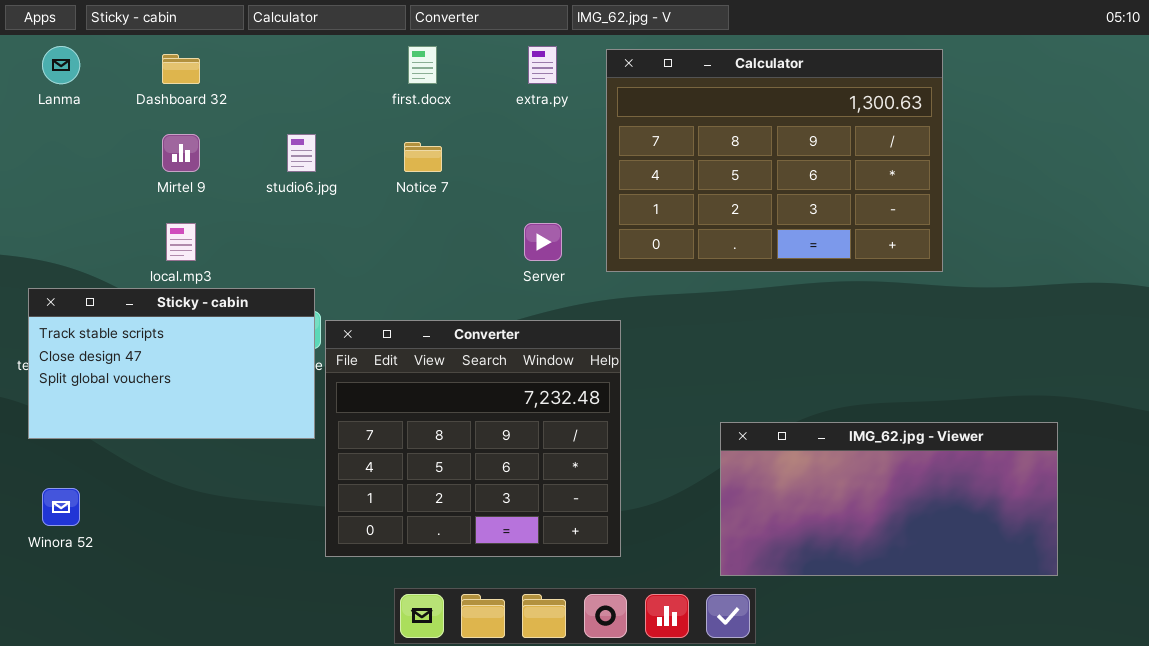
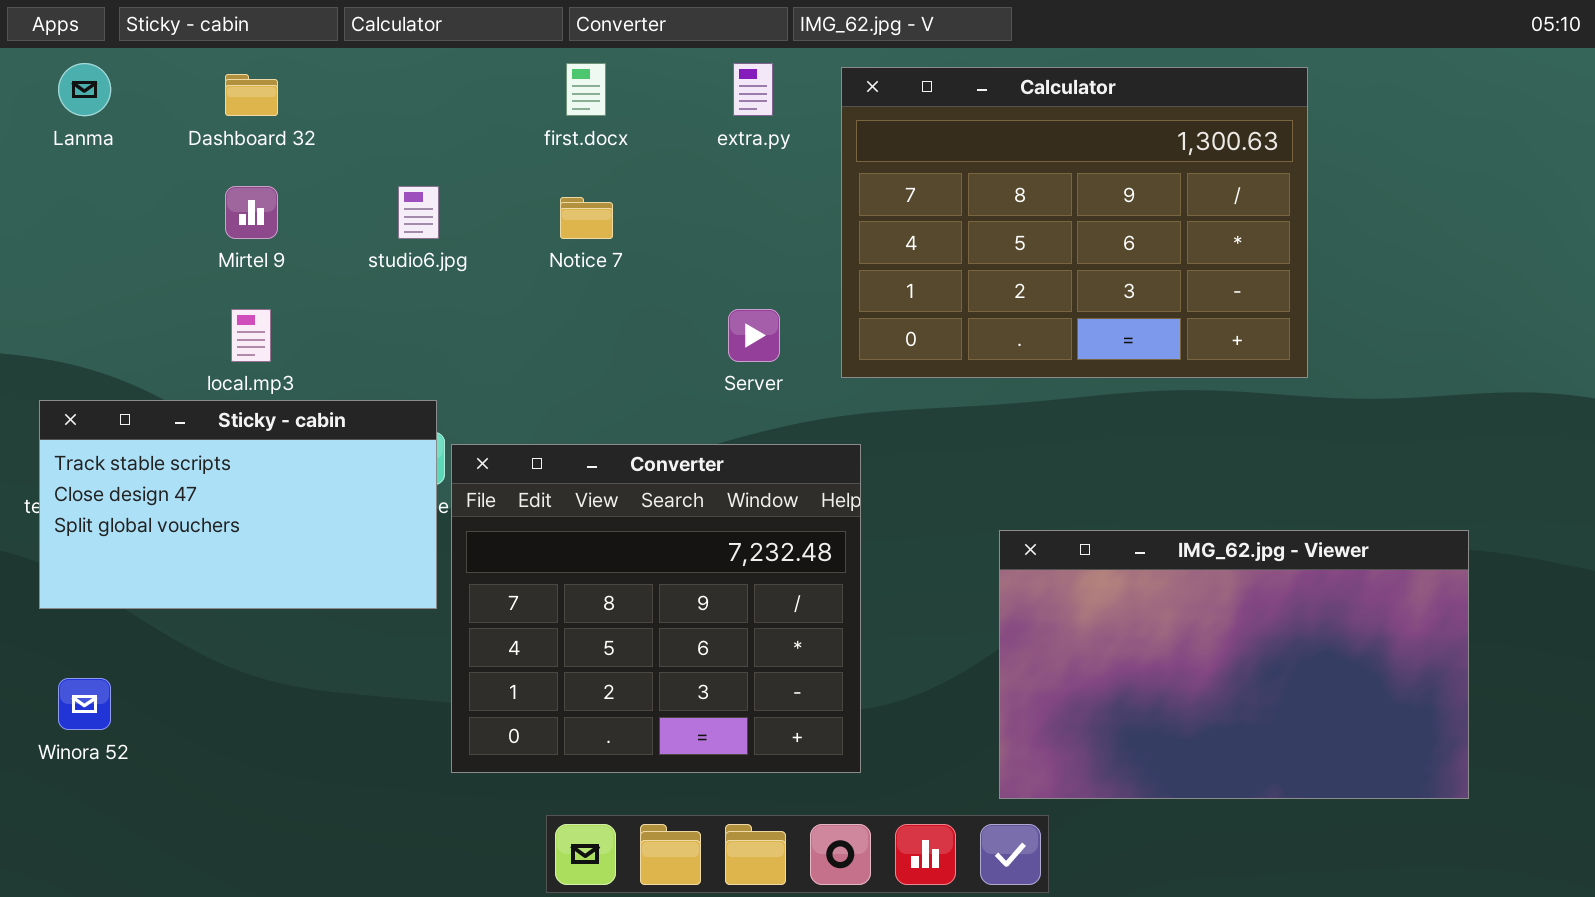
IMG_62.jpg - Viewer: [720,422,1058,576] -> [999,530,1469,799], resized

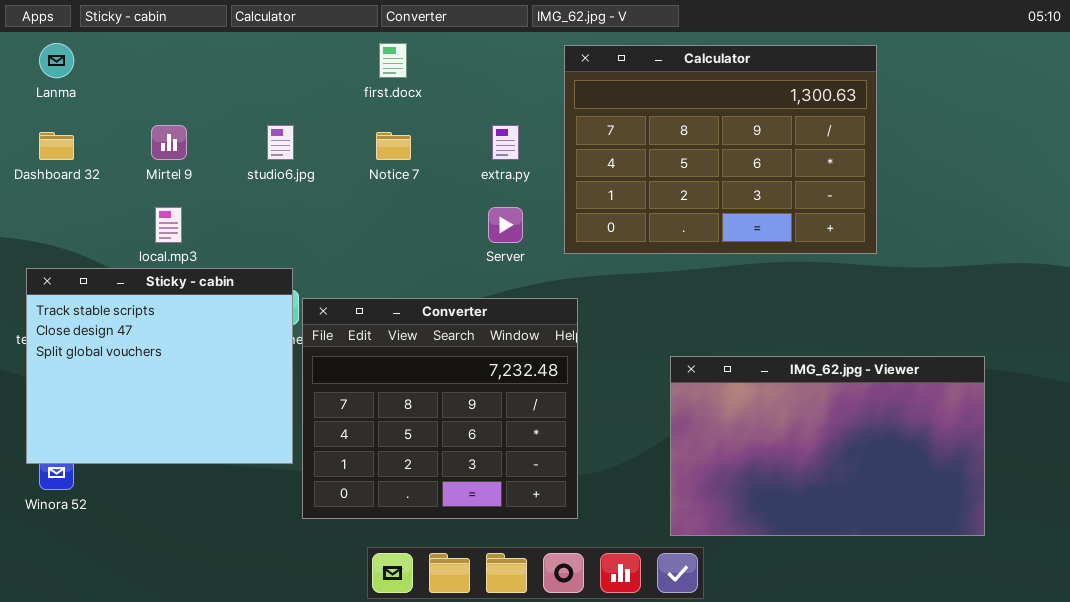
extra.py: [733,63,773,116] -> [492,125,519,160], moved
Dashboard 32: [225,74,278,116] -> [39,132,74,160], moved
Sticky - cabin: [39,400,437,609] -> [26,268,293,464], resized

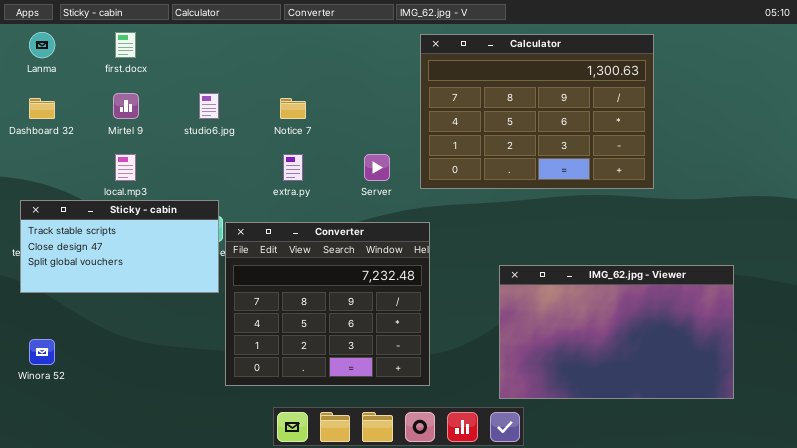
first.docx: [379,43,407,78] -> [115,32,136,58], moved
extra.py: [492,125,519,160] -> [283,154,303,181], moved
Sticky - cabin: [26,268,293,464] -> [20,200,219,293], resized

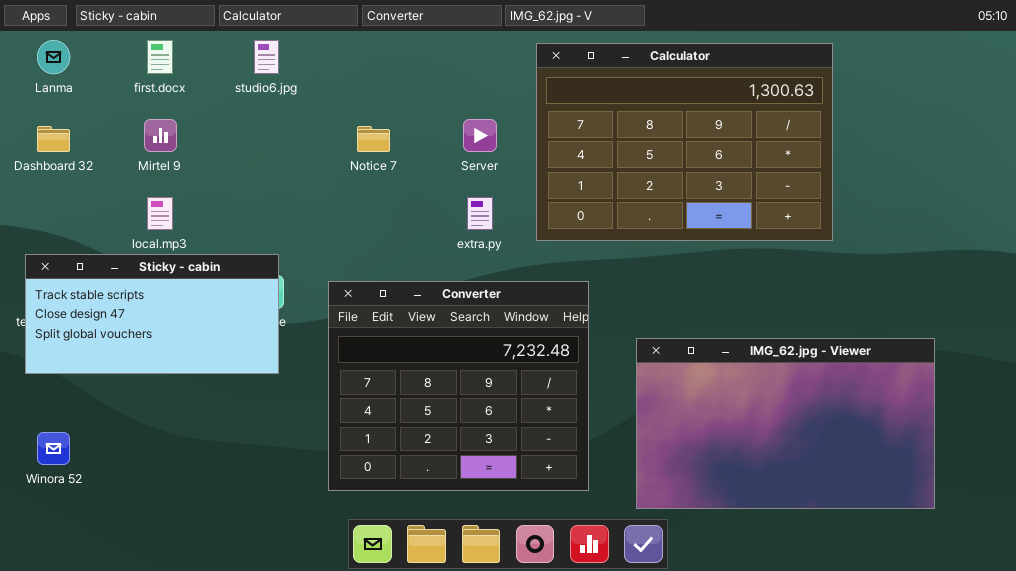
studio6.jpg: [199,93,219,119] -> [254,40,279,74], moved
extra.py: [283,154,303,181] -> [467,197,493,230], moved
Server: [364,154,390,181] -> [463,119,497,152], moved
Converter: [225,222,430,386] -> [328,281,589,491], moved

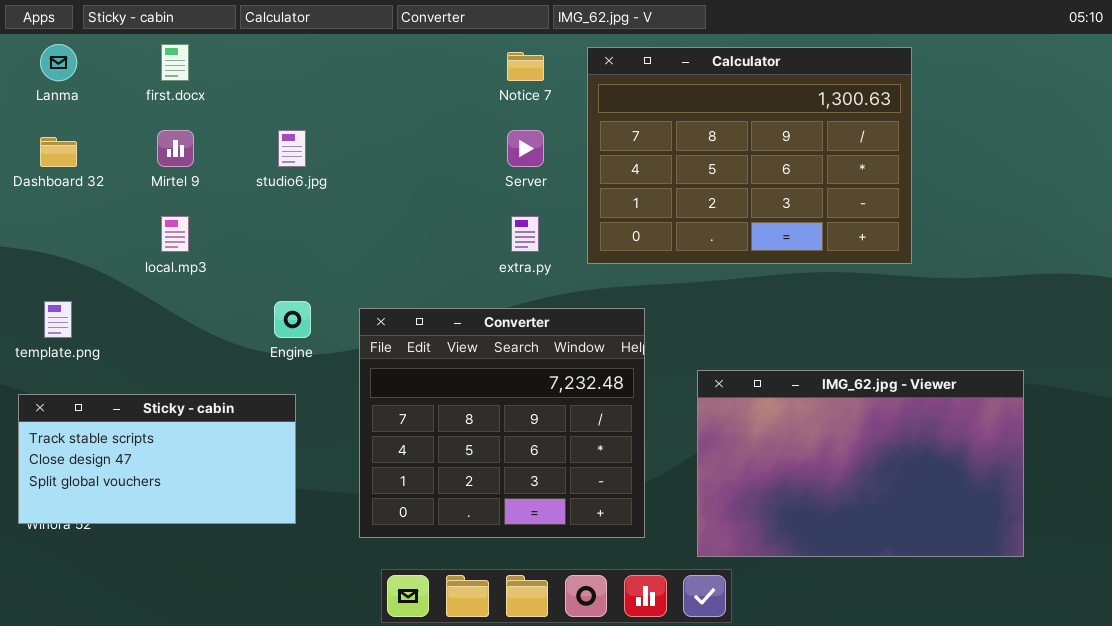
studio6.jpg: [254,40,279,74] -> [278,130,306,167], moved
Notice 7: [357,126,390,152] -> [507,52,544,81], moved
Sticky - cabin: [25,254,279,374] -> [18,394,296,524], moved

